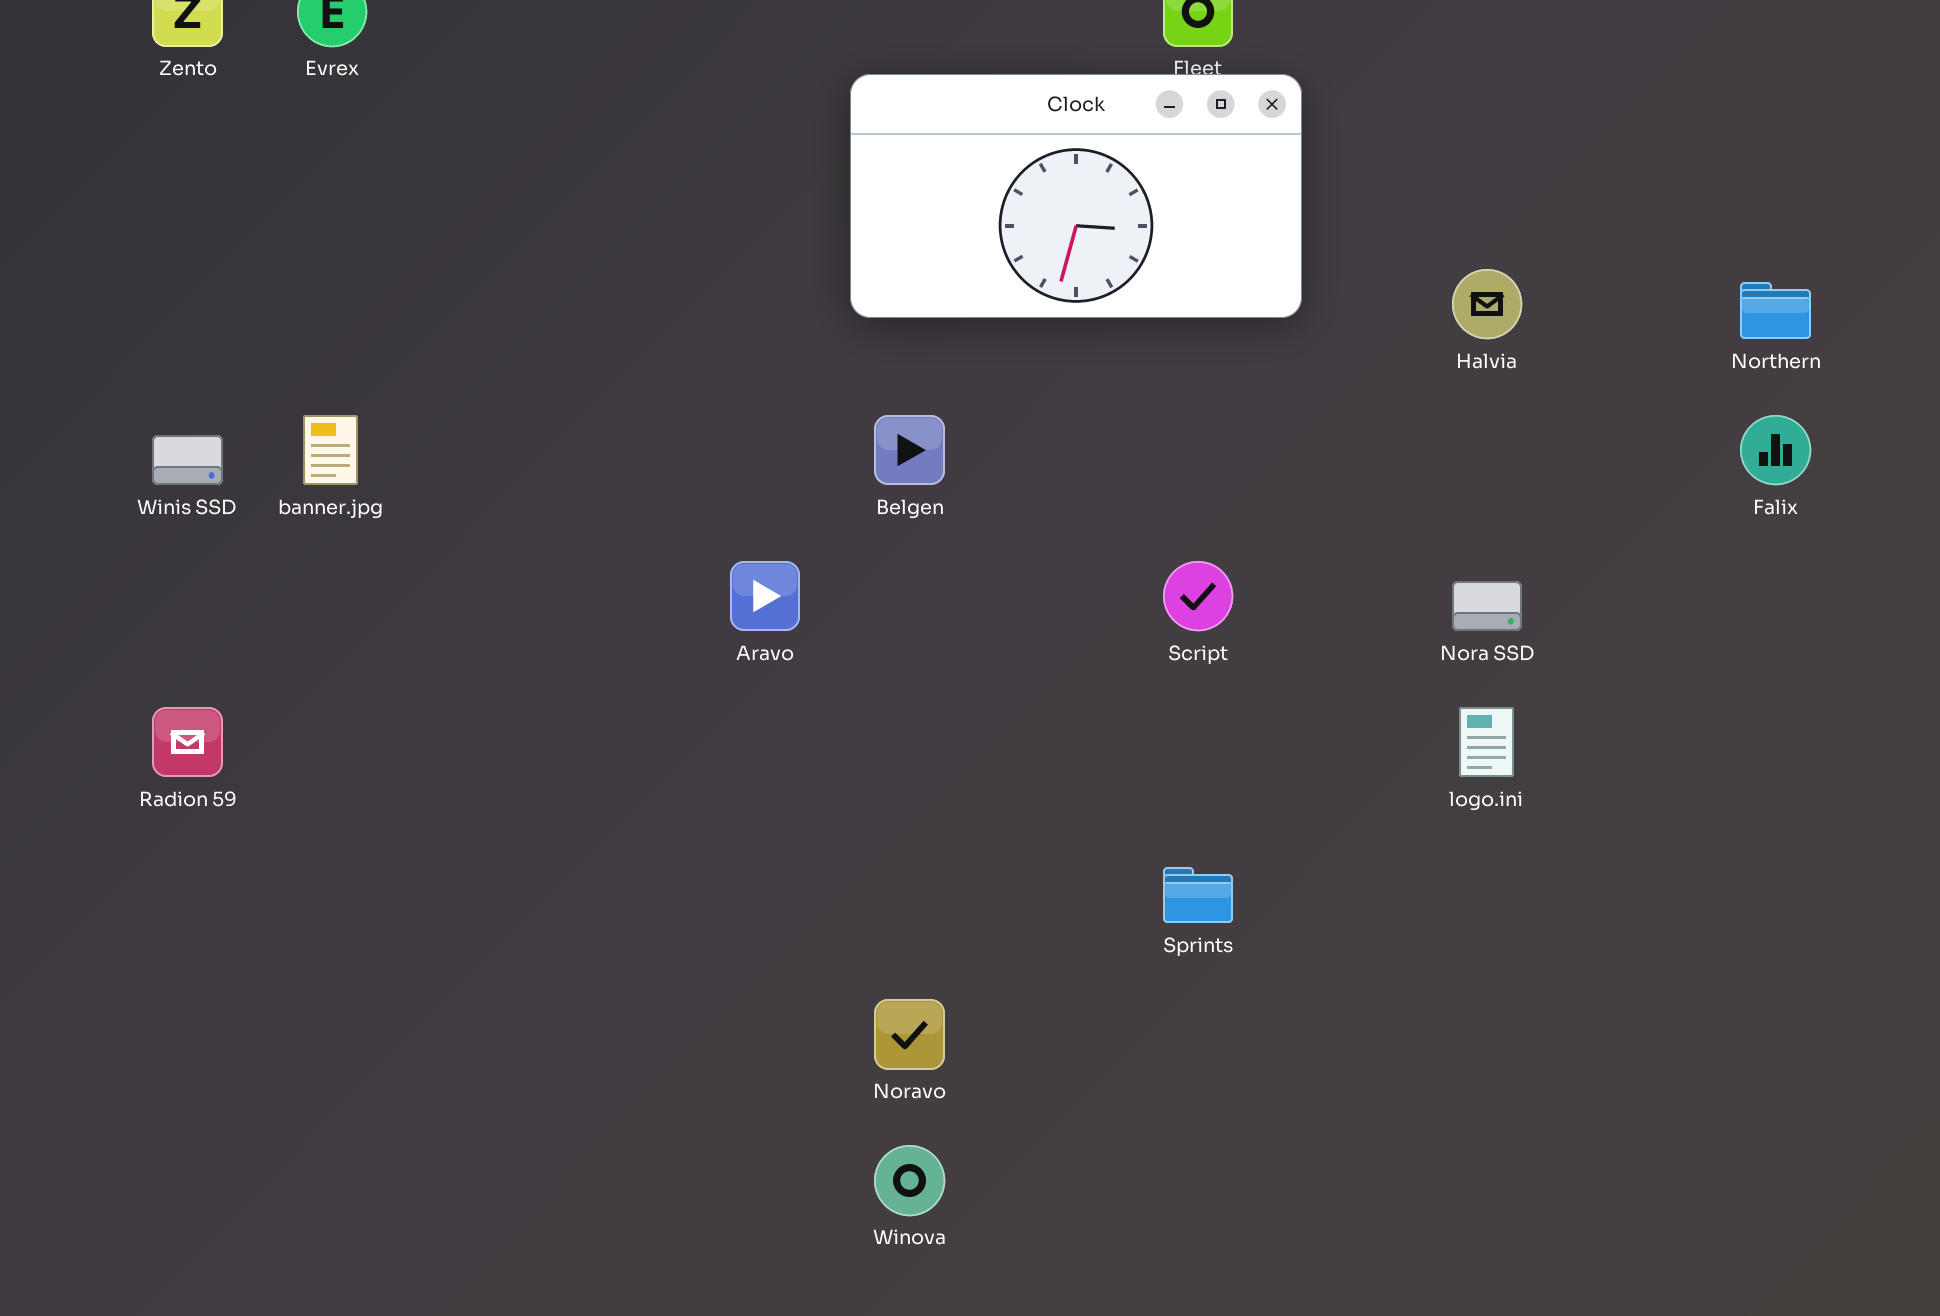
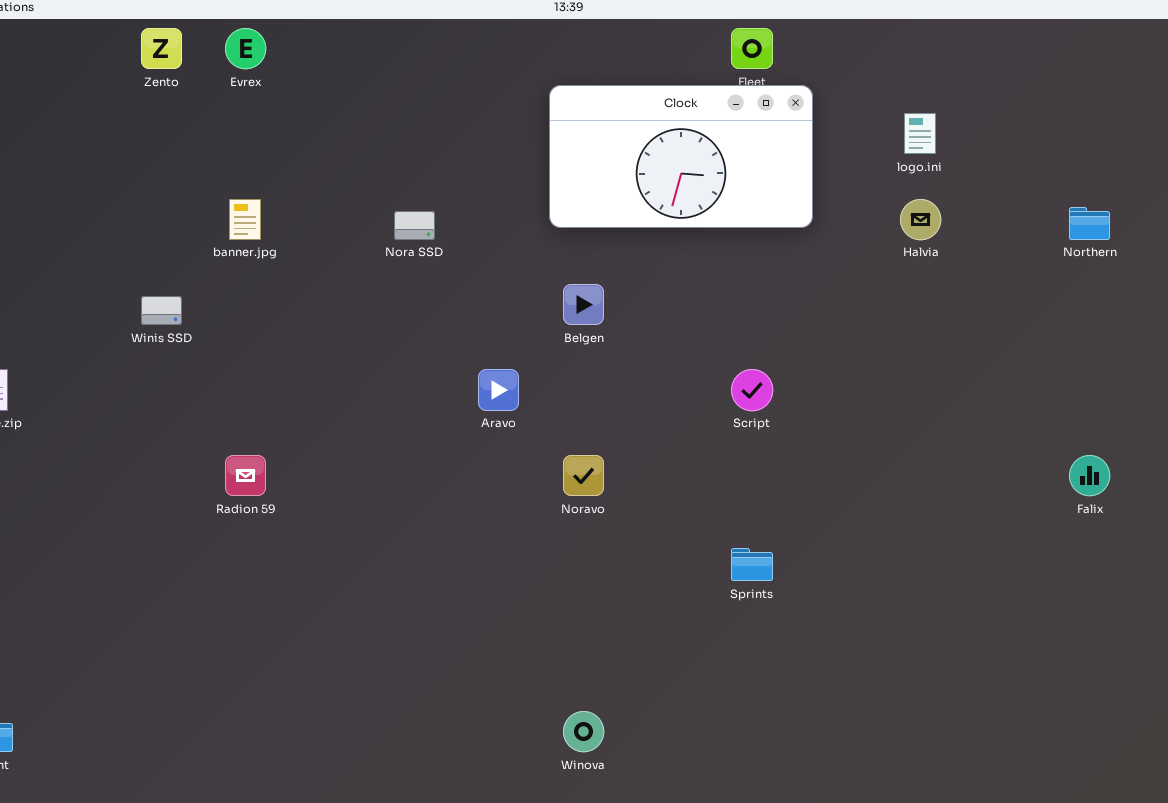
banner.jpg: [303,415,358,485] -> [229,199,261,240], moved
Falix: [1740,415,1811,485] -> [1069,455,1110,496], moved
Nora SSD: [1452,581,1522,631] -> [394,211,435,240], moved
Radion 59: [152,707,223,777] -> [225,455,266,496], moved
logo.ini: [1459,707,1514,777] -> [904,113,936,154], moved
Noravo: [874,999,945,1070] -> [563,455,604,496], moved

